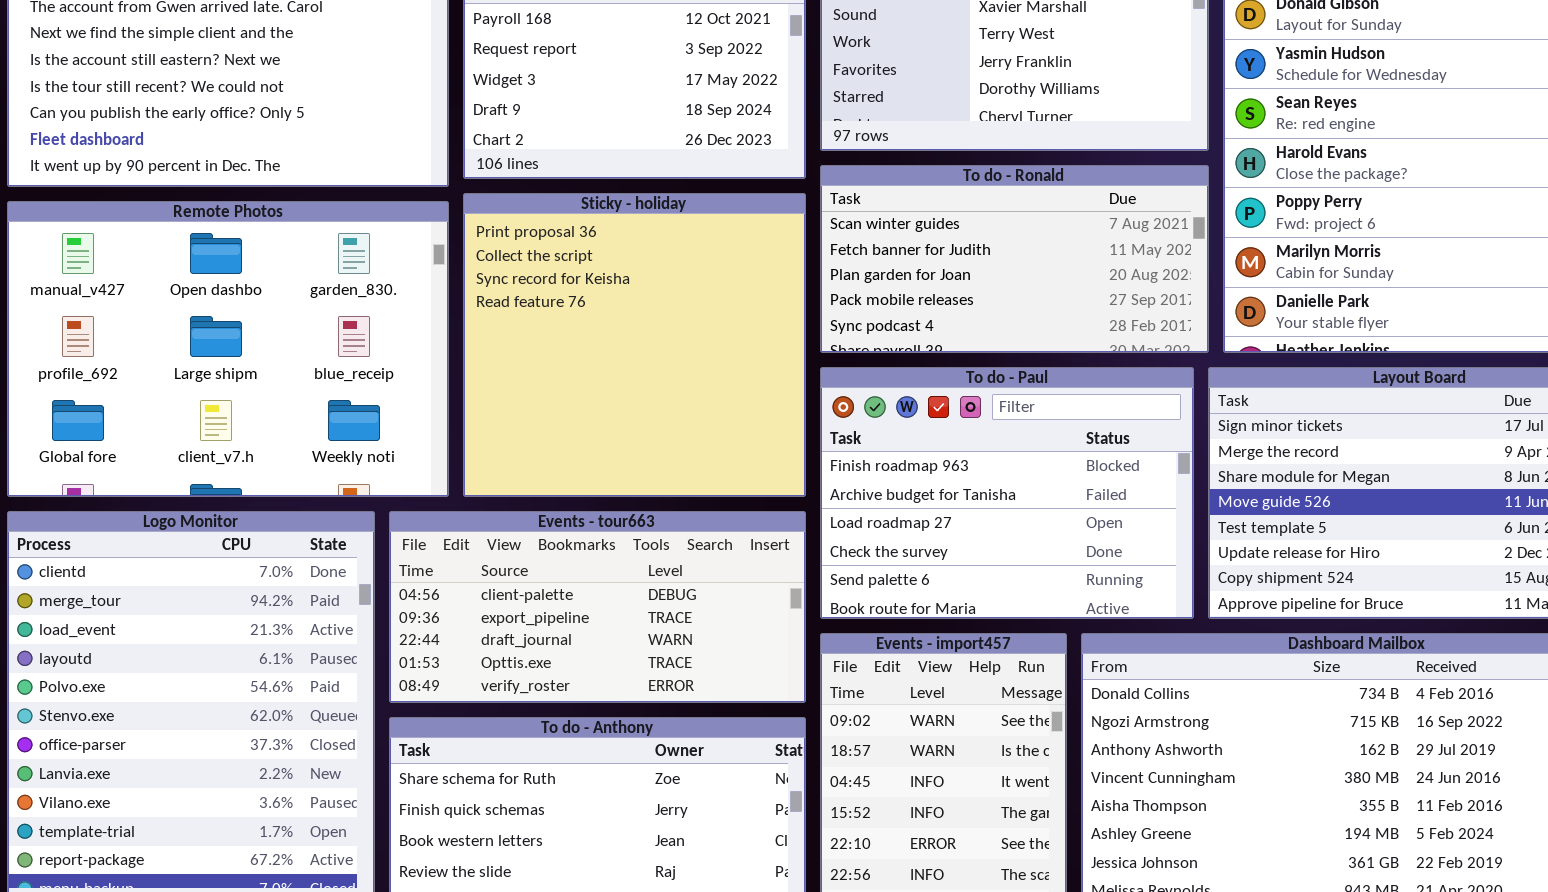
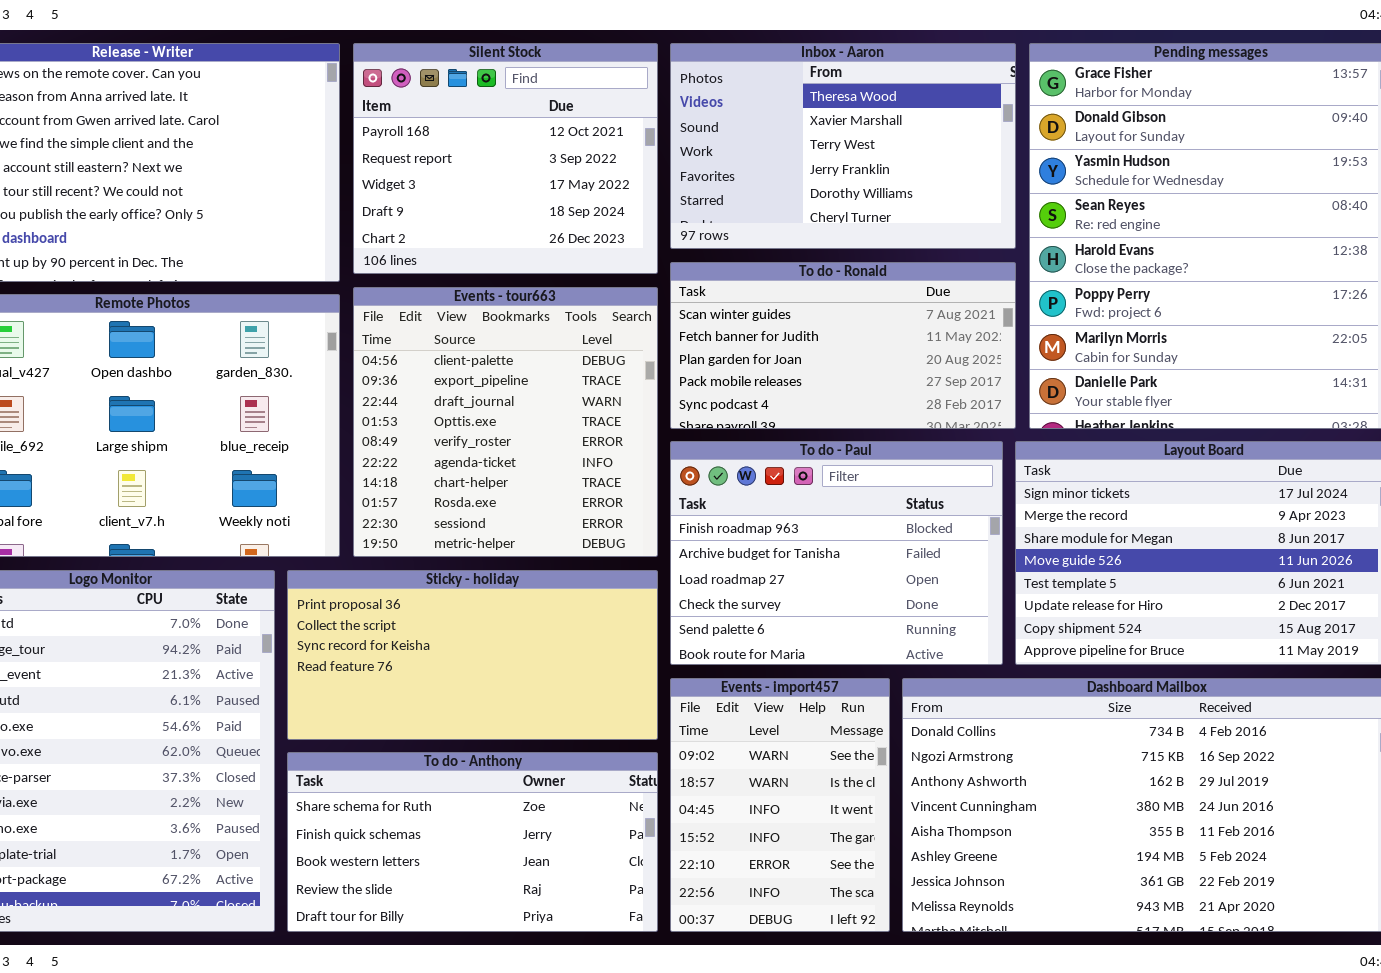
Sticky - holiday: [463,193,806,497] -> [287,570,658,740], moved, resized
Events - tour663: [389,511,806,703] -> [353,287,658,557], moved, resized

